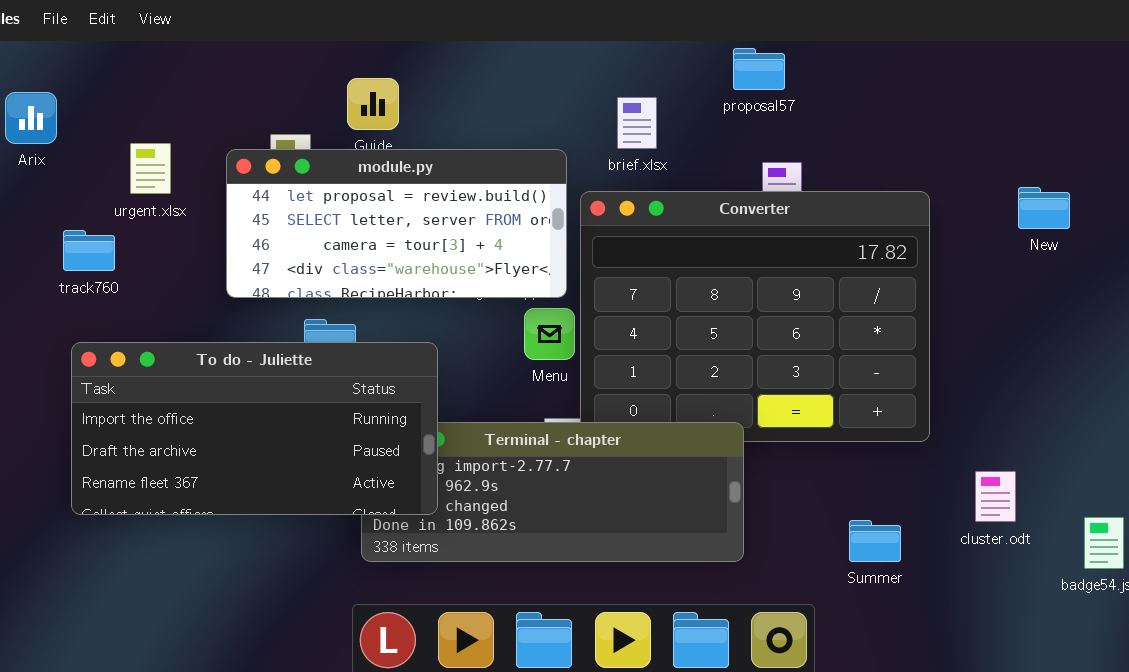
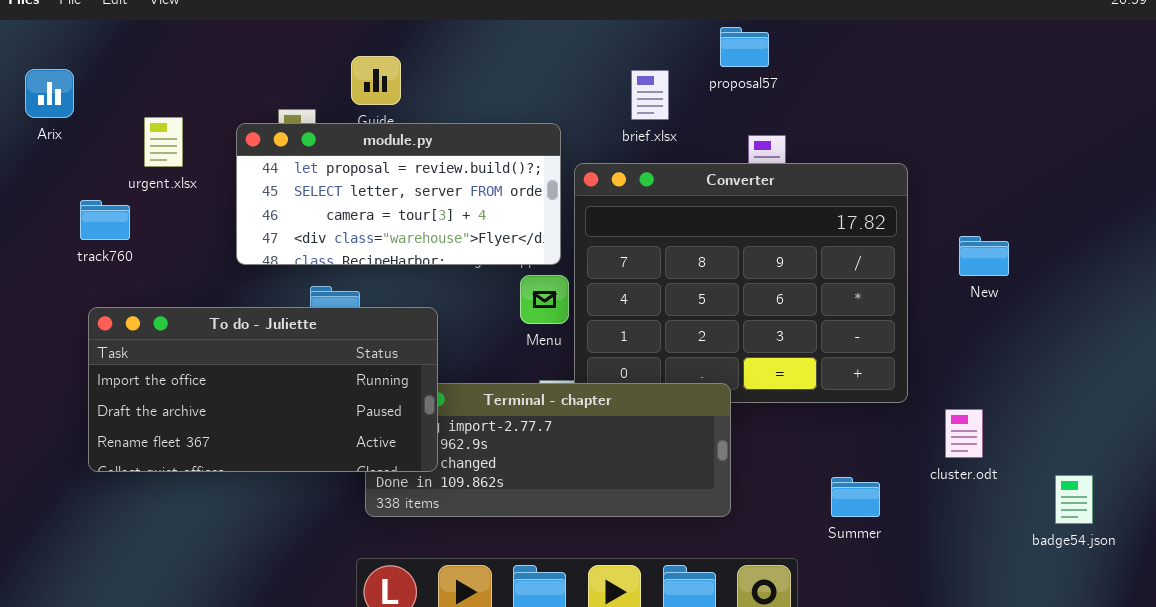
brief.xlsx: [617,97,657,149] -> [631,70,669,120], moved
New: [1018,187,1070,229] -> [959,236,1009,276], moved
cluster.odt: [975,471,1016,522] -> [945,409,983,458], moved

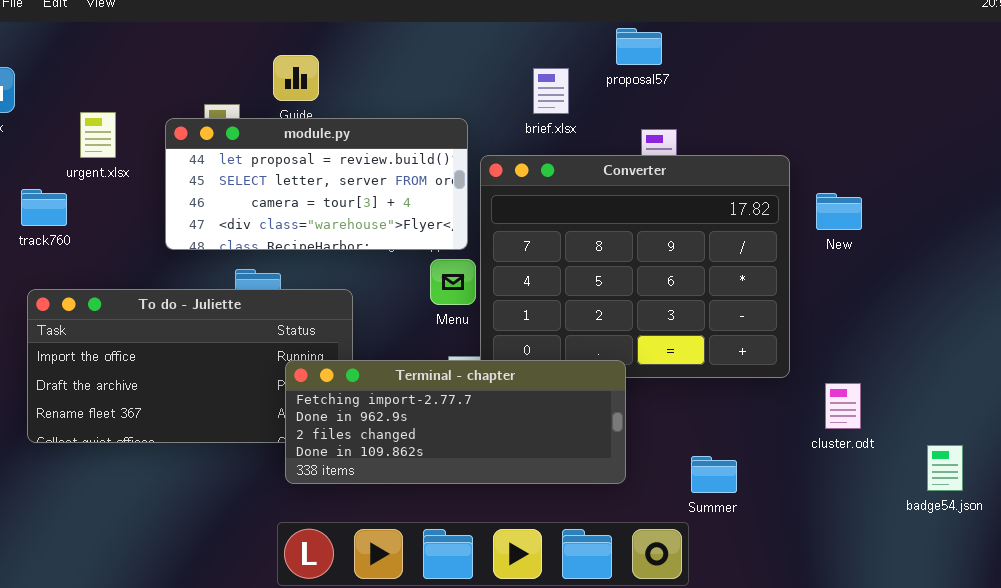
New: [959,236,1009,276] -> [816,193,862,230], moved
Terminal - chapter: [365,383,731,517] -> [285,360,626,484], raised
Summer: [831,477,880,517] -> [691,456,737,493], moved

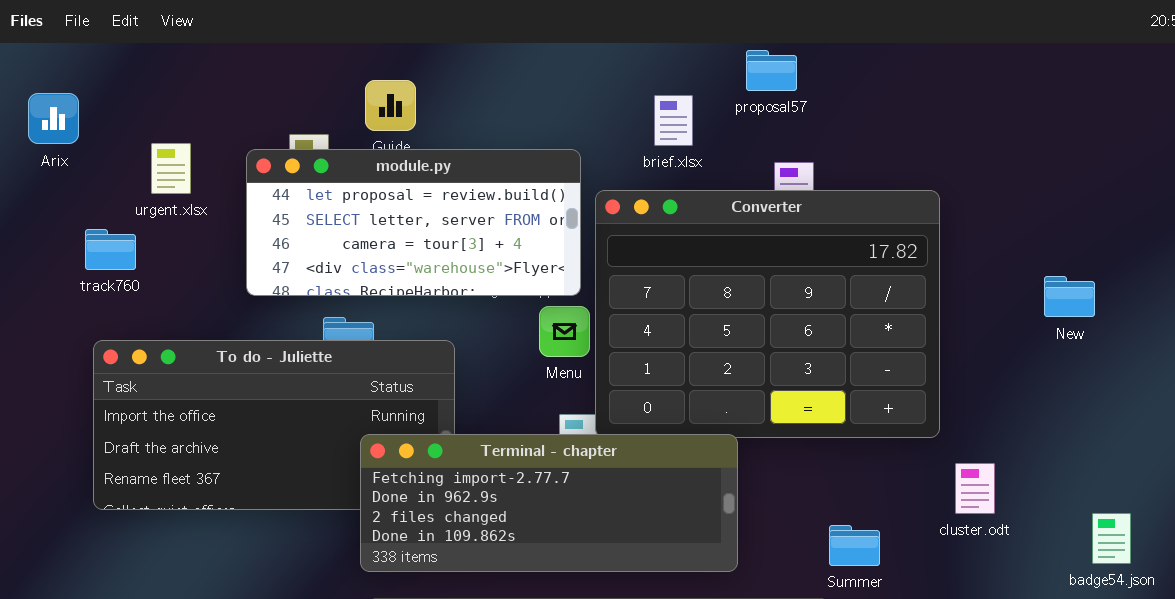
New: [816,193,862,230] -> [1044,276,1095,317], moved
Terminal - chapter: [285,360,626,484] -> [360,434,738,572], moved
cluster.odt: [825,383,861,429] -> [955,463,995,514], moved

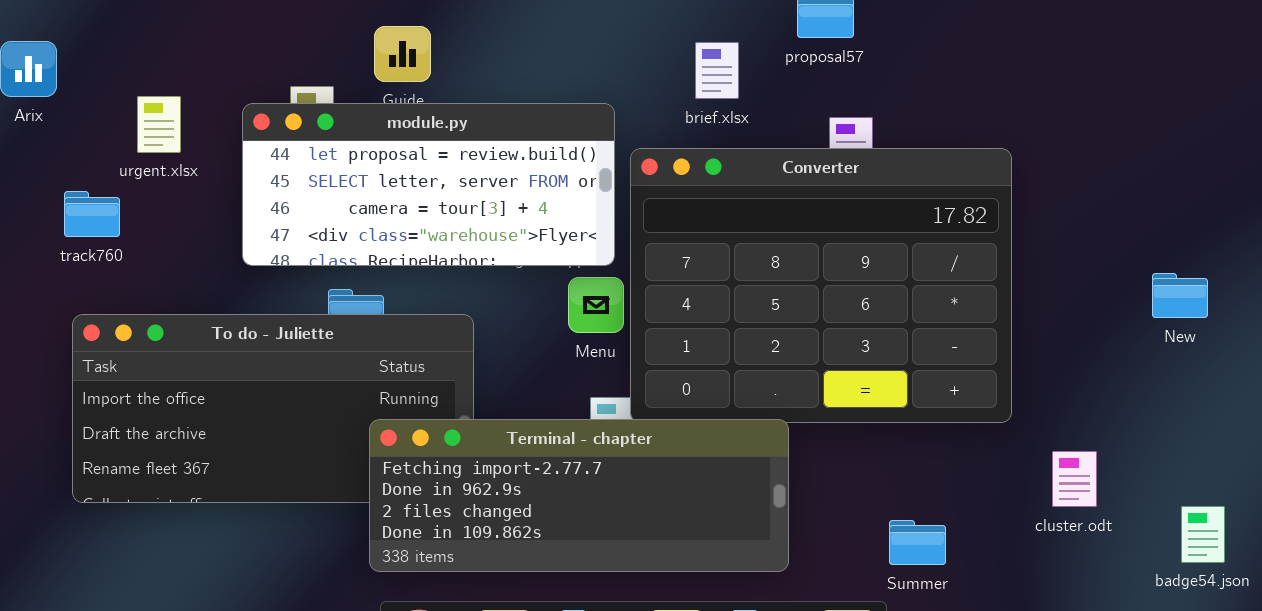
New: [1044,276,1095,317] -> [1152,273,1208,318], moved
cluster.odt: [955,463,995,514] -> [1052,451,1097,507], moved

